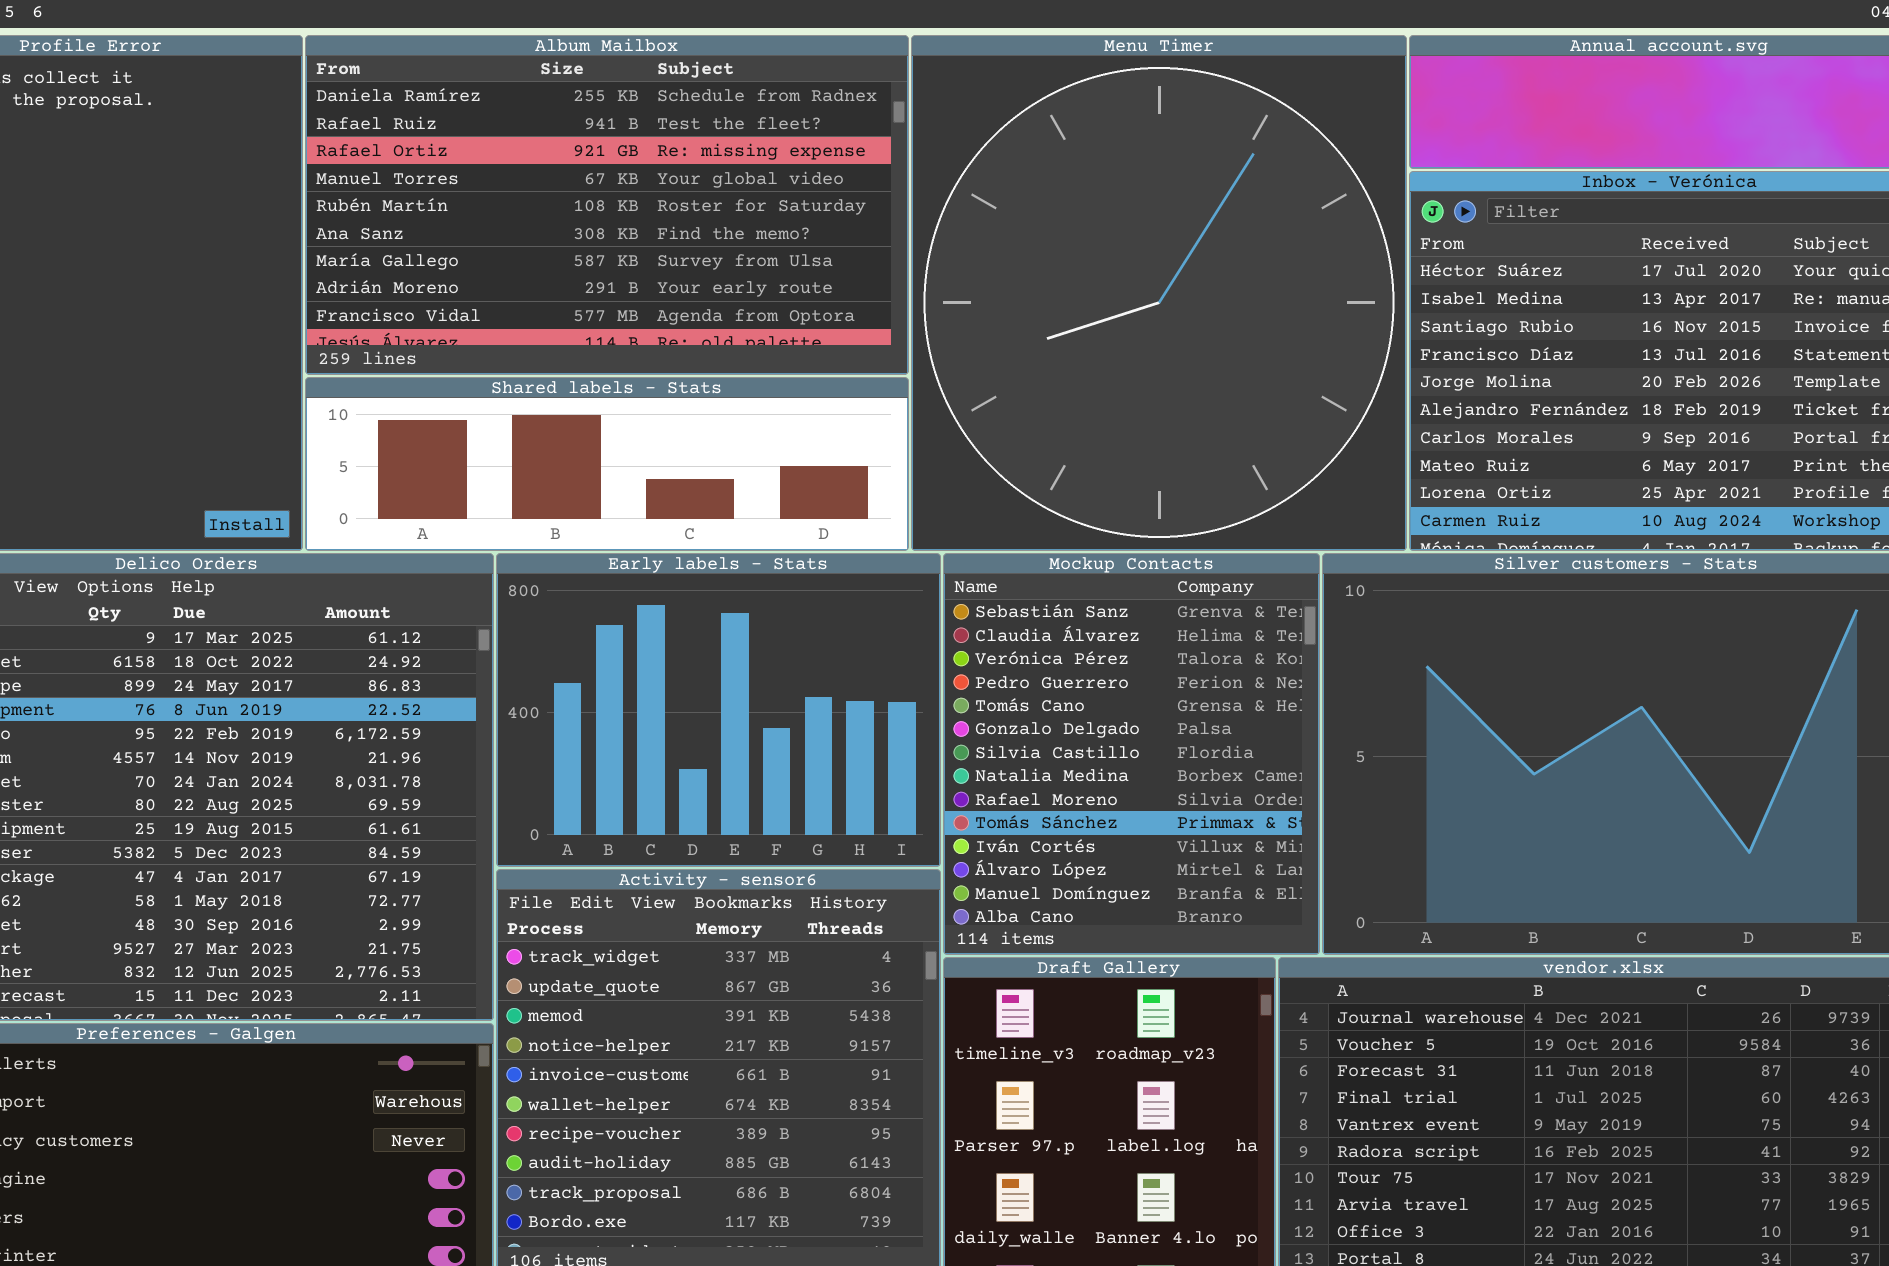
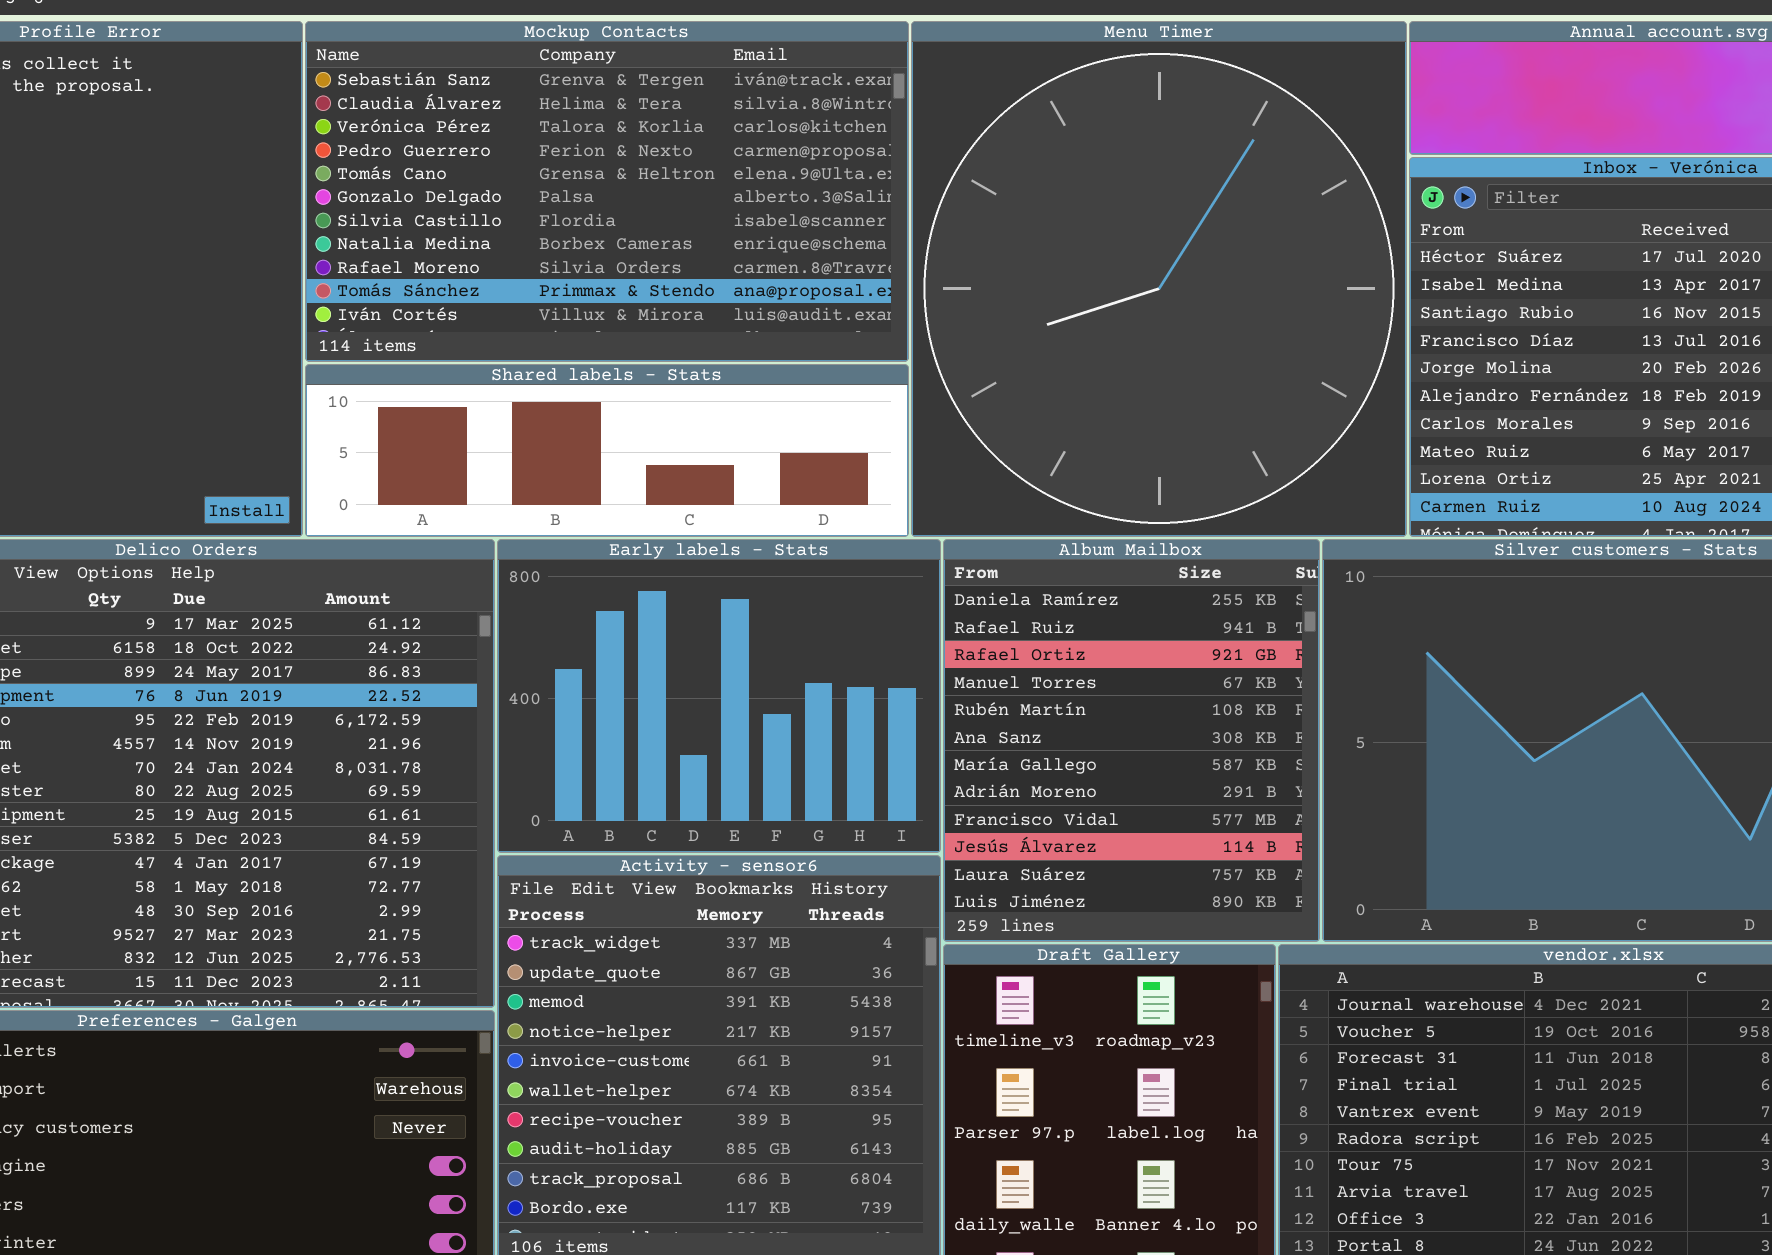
Album Mailbox: [305,35,909,375] -> [943,539,1320,942], moved, resized
Mockup Contacts: [943,553,1320,955] -> [305,21,909,362], moved, resized

